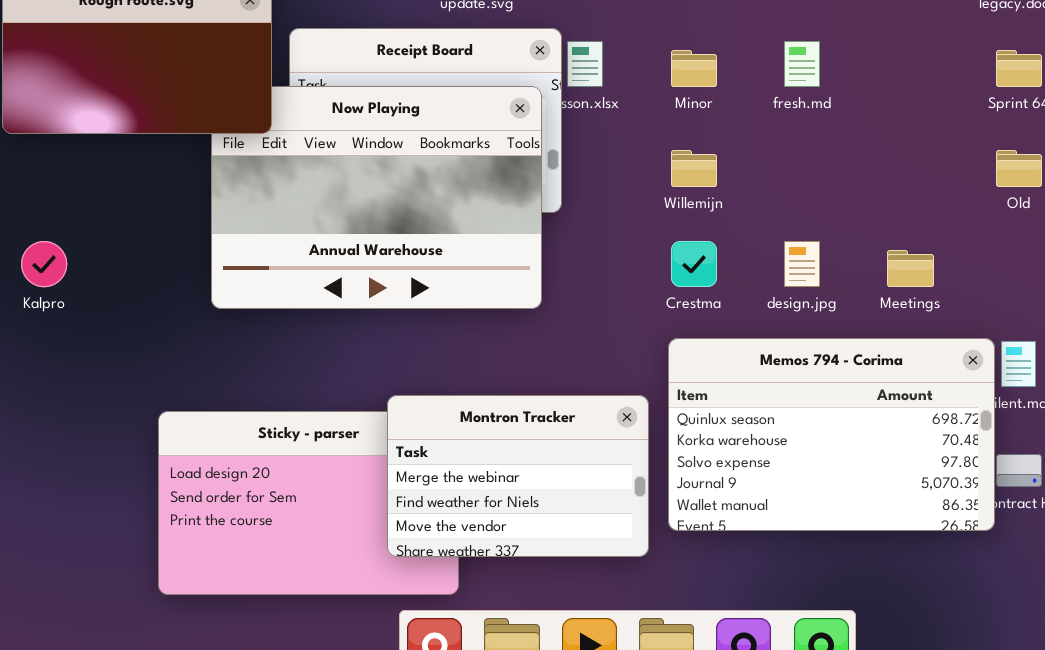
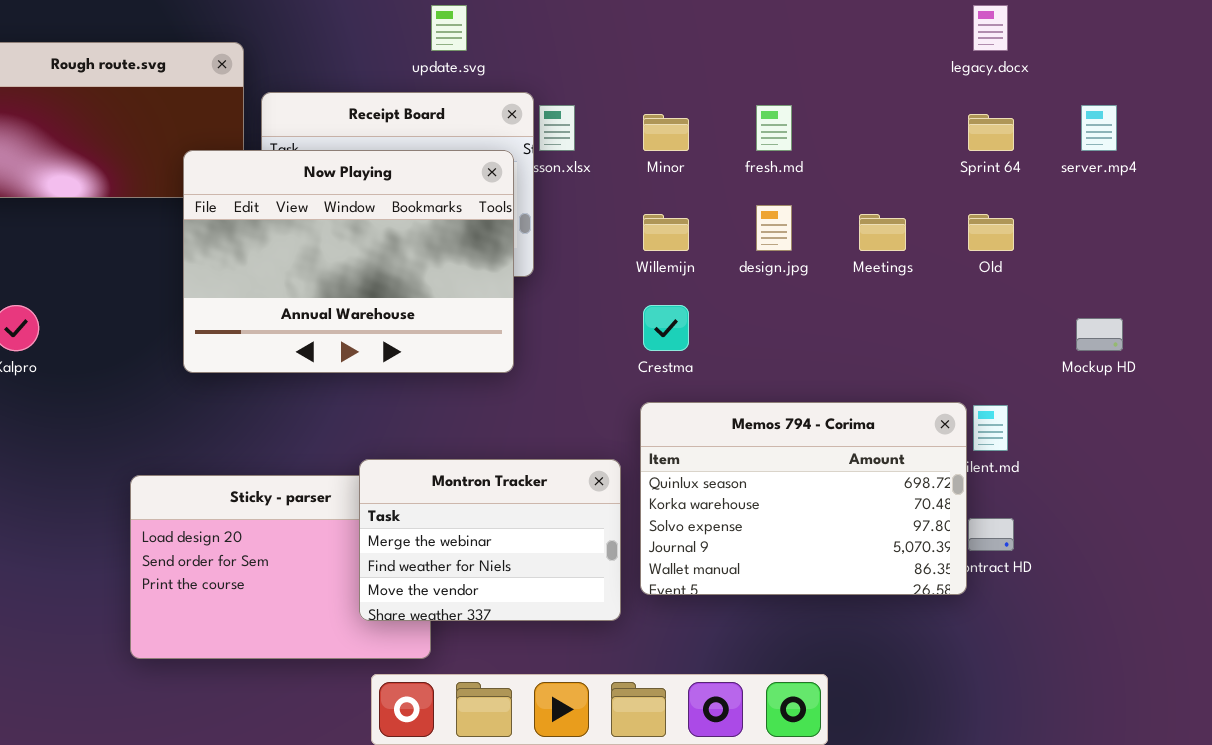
Now Playing: [211,86,542,309] -> [183,150,514,373], raised
design.jpg: [784,241,820,287] -> [756,205,792,251], moved
Meetings: [887,250,934,287] -> [859,214,906,251], moved

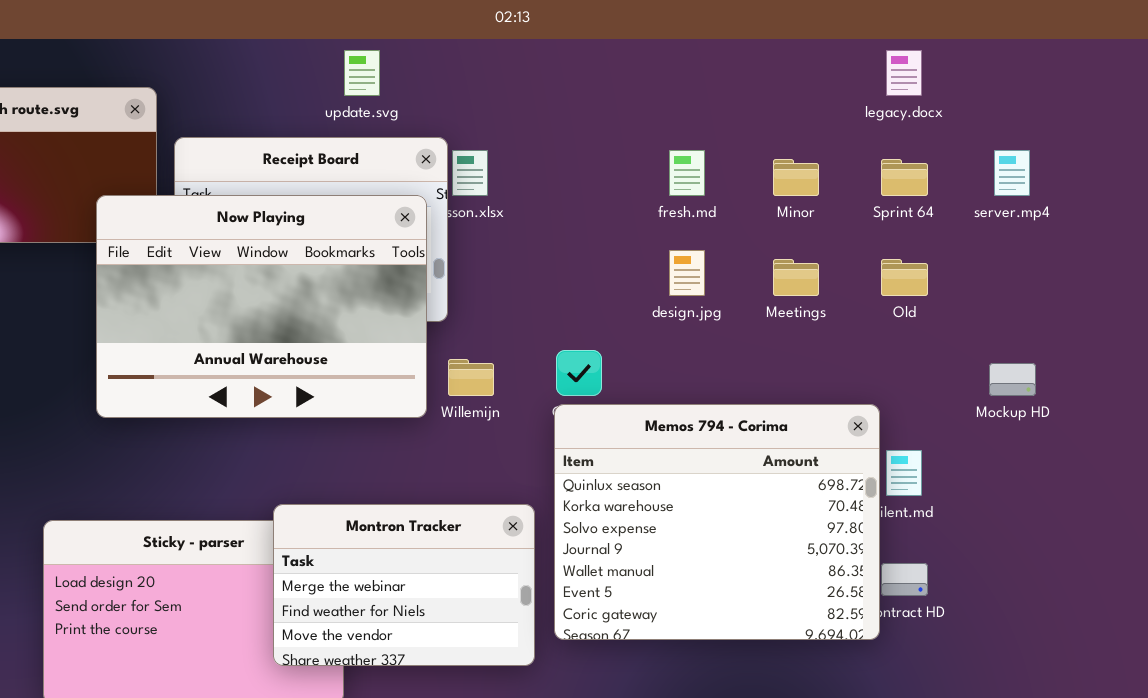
Minor: [643,114,689,151] -> [773,159,819,196], moved
Willemijn: [643,214,689,251] -> [448,359,494,396], moved
Memos 794 - Corima: [640,402,967,595] -> [554,404,880,640], resized

